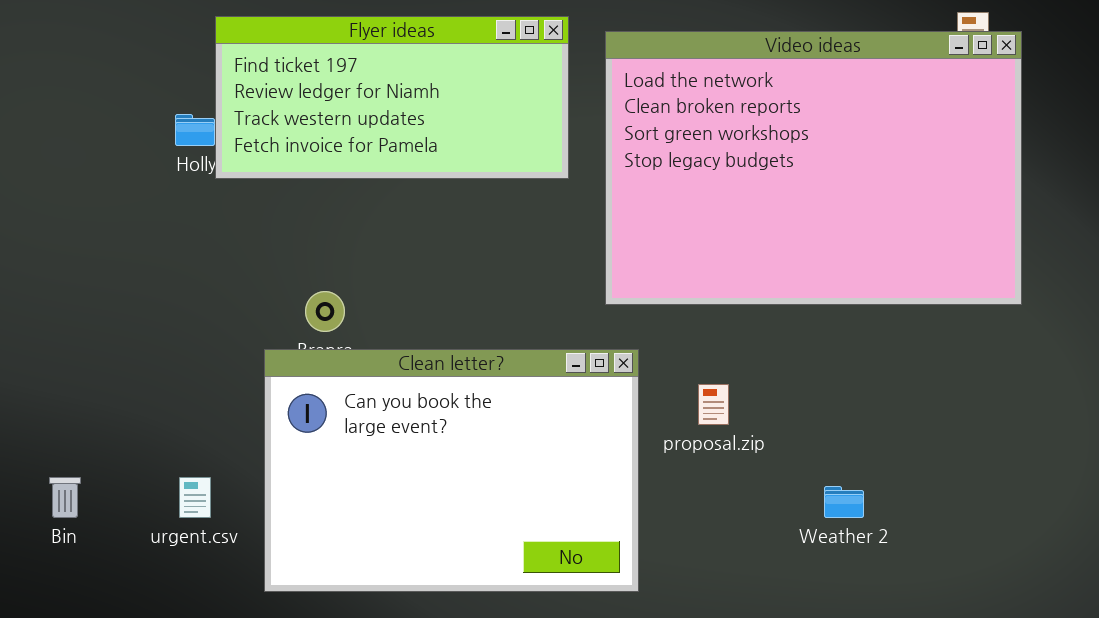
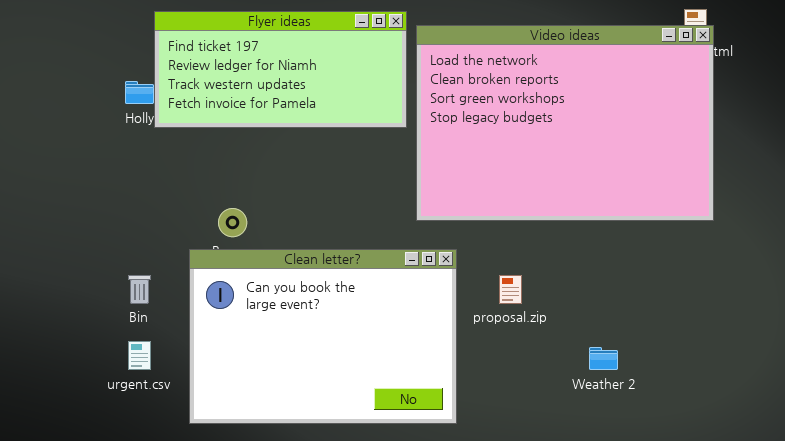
Video ideas: [605,31,1022,305] -> [416,25,714,221], moved
Bin: [49,477,81,518] -> [128,275,151,304], moved

